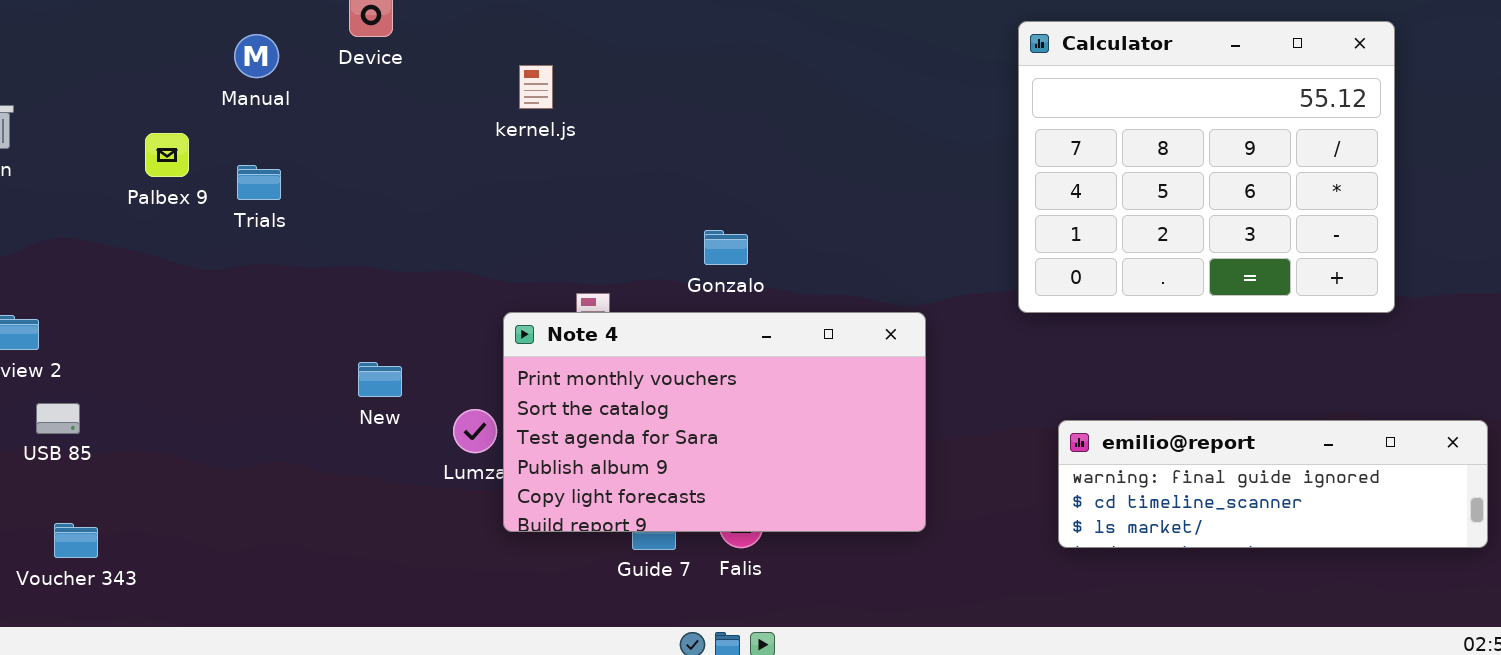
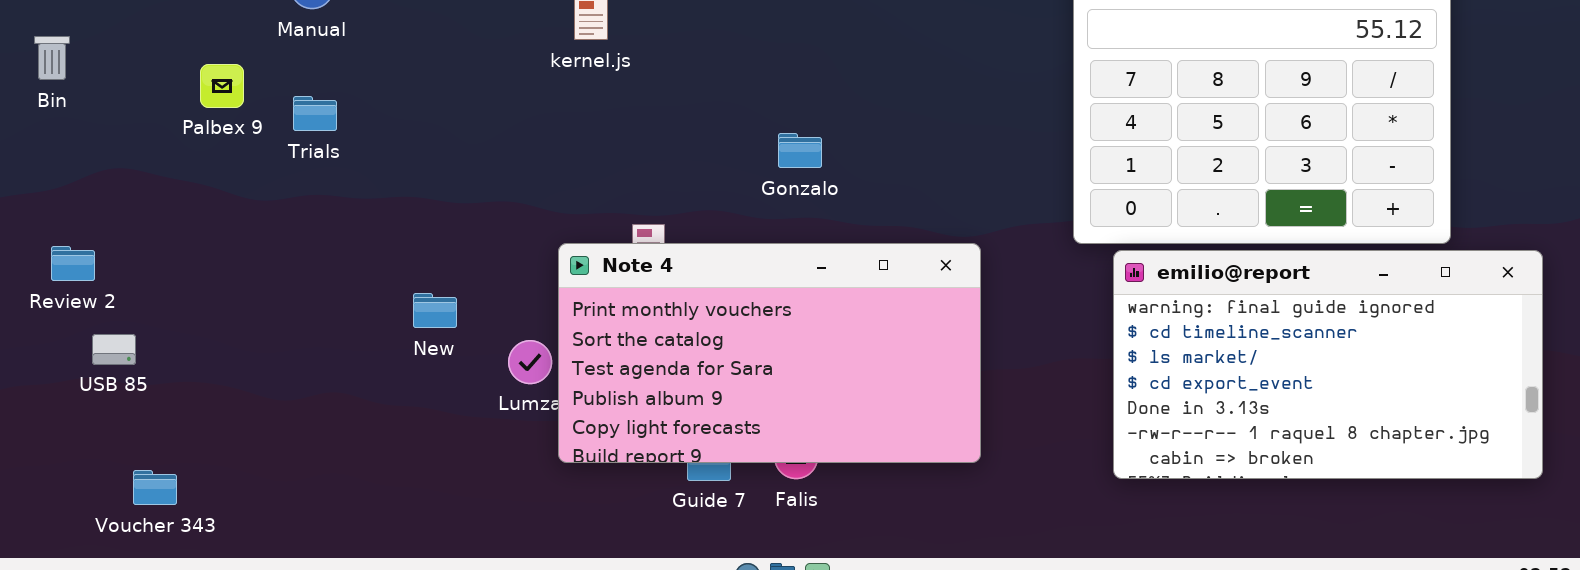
Gonzalo: [704,230,748,265] -> [778,133,822,168], moved
emilio@report: [1058,420,1488,548] -> [1113,250,1543,479], resized
Voucher 343: [54,523,98,558] -> [133,470,177,505], moved

